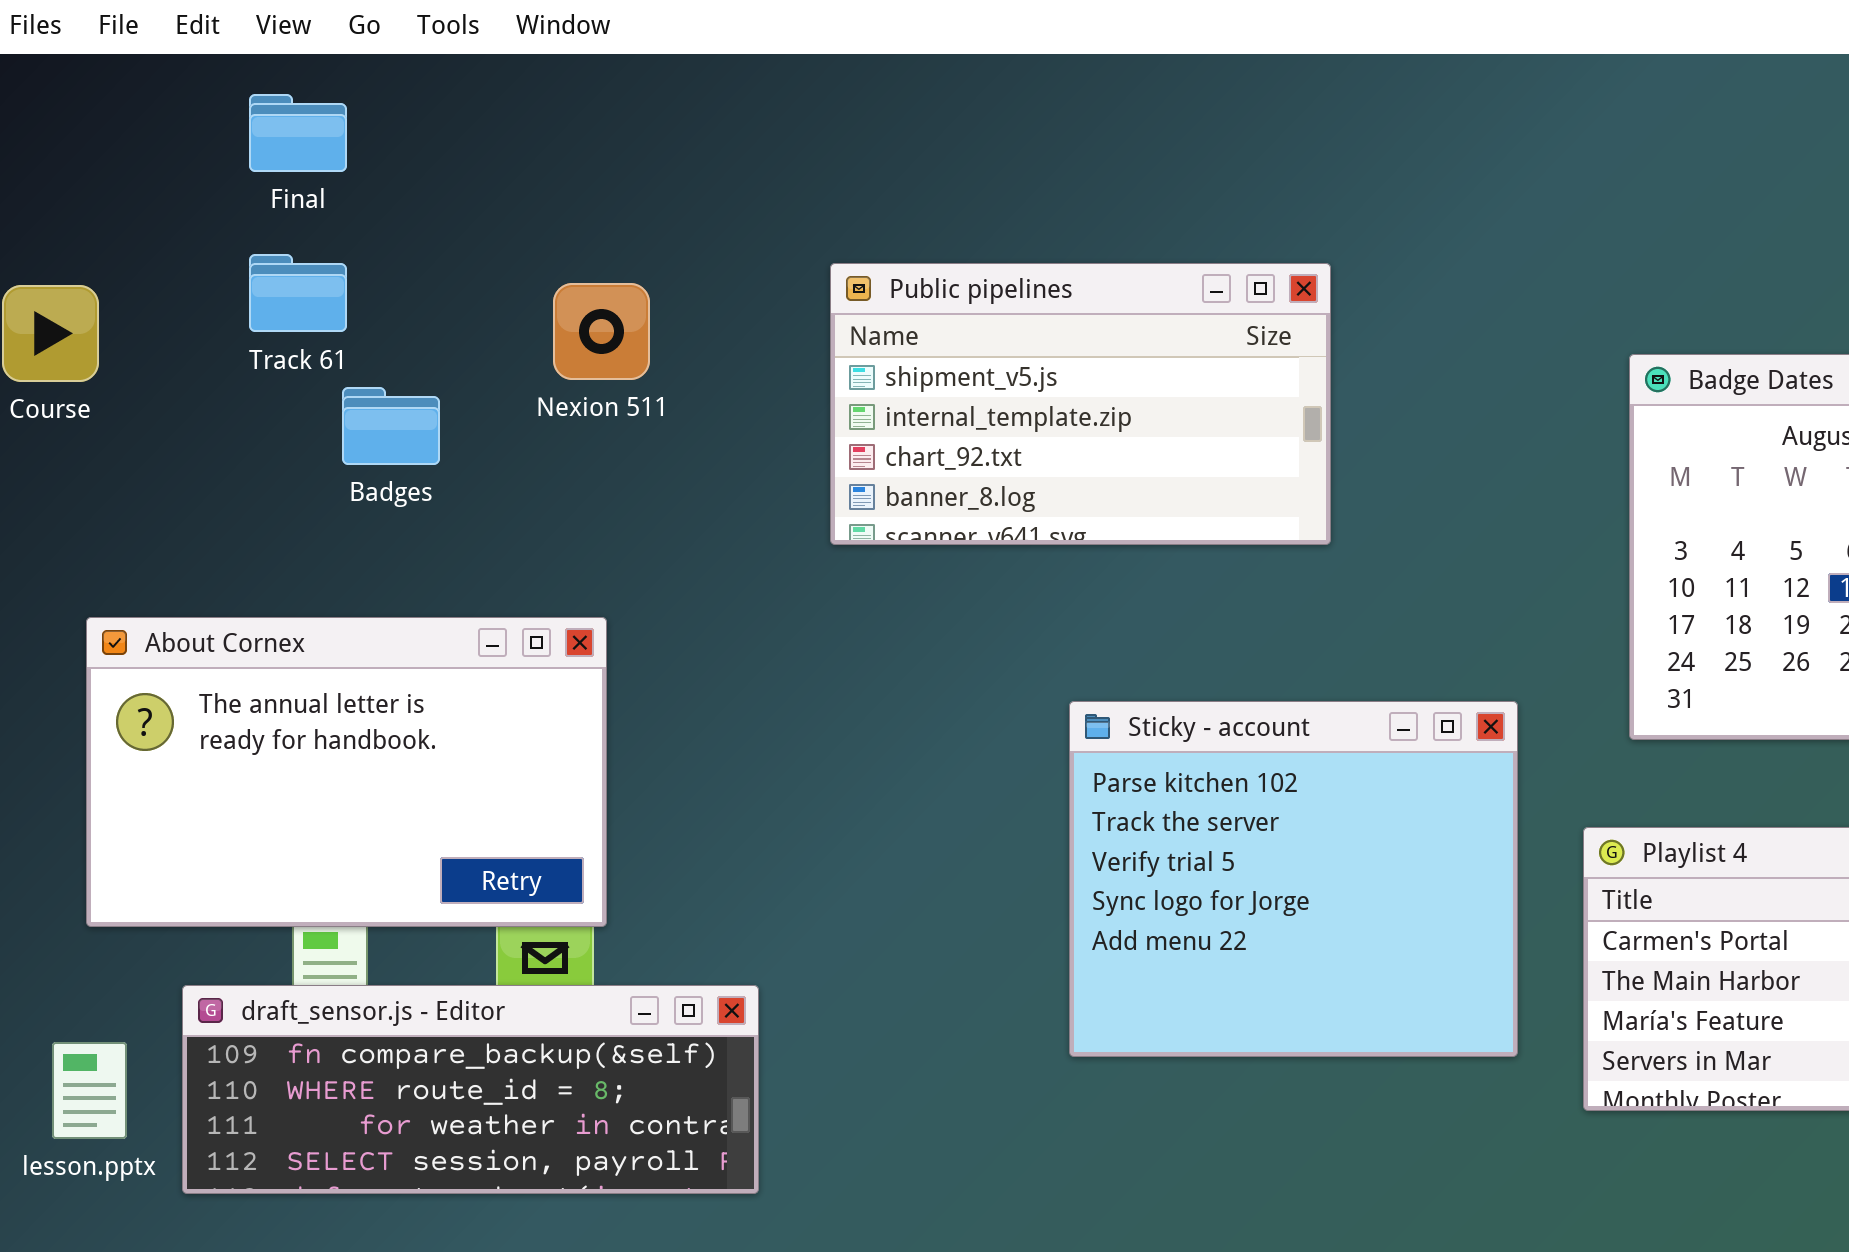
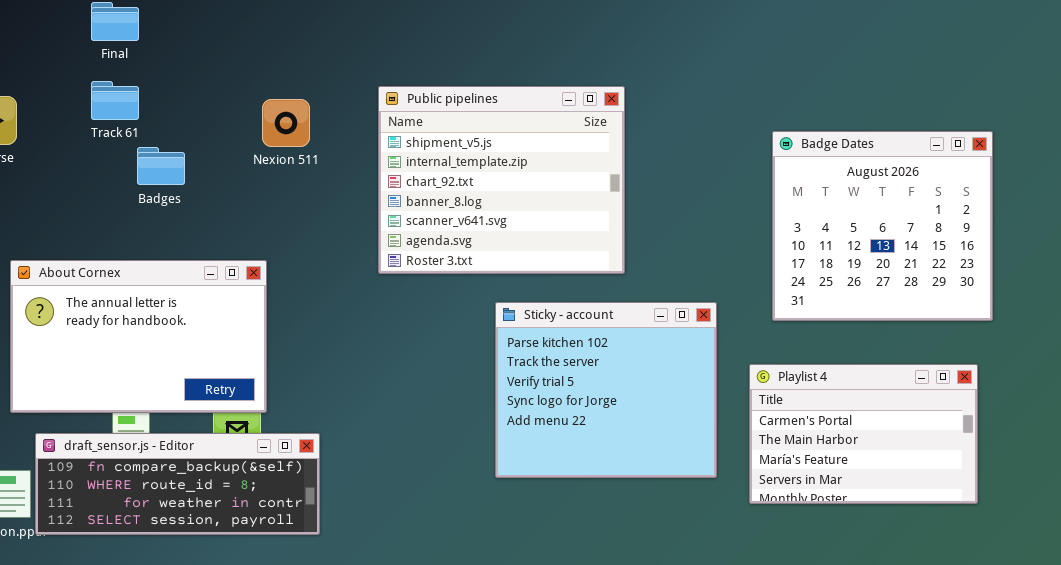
Public pipelines: [830,263,1331,545] -> [378,86,625,274], resized
Nexion 511: [553,283,650,380] -> [262,99,310,147], moved
draft_sensor.js - Editor: [182,985,759,1194] -> [35,433,320,535], moved

